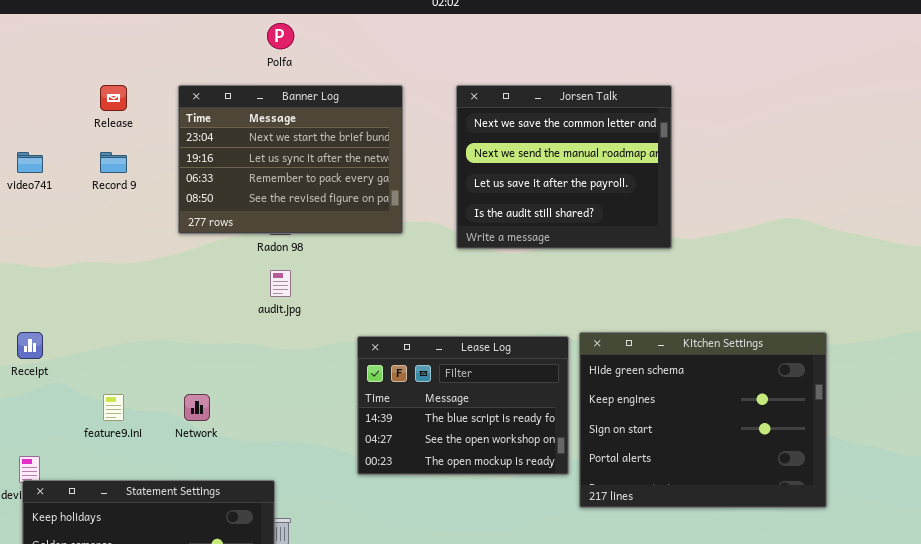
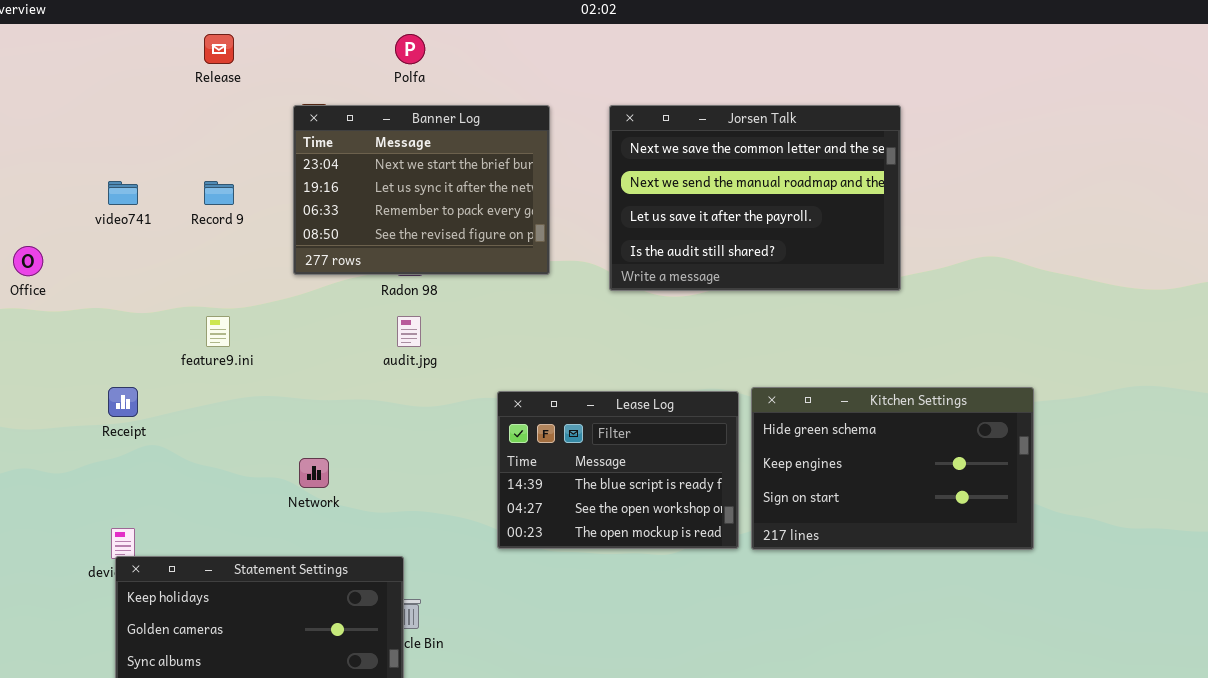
Release: [100,85,127,111] -> [204,34,234,64], moved
Jorsen Talk: [456,85,672,249] -> [609,105,901,291], resized
Kitchen Settings: [579,332,827,508] -> [751,387,1034,550], resized
feature9.ini: [103,394,124,421] -> [206,316,230,347], moved

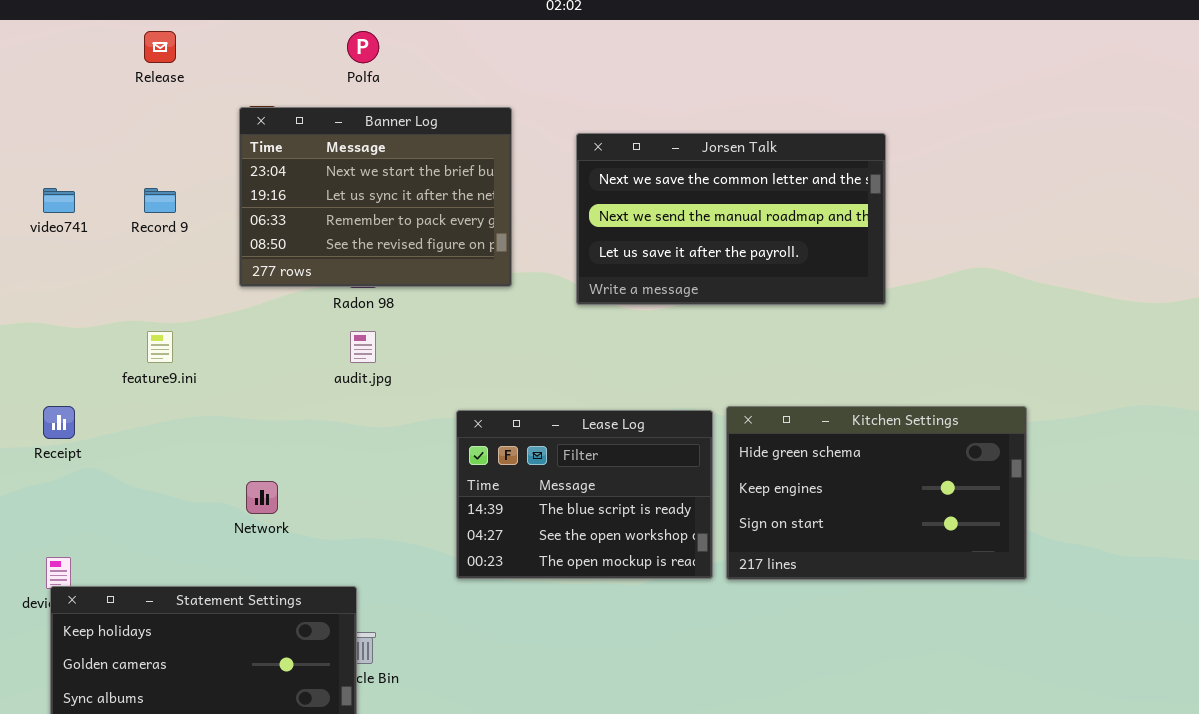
Jorsen Talk: [609,105,901,291] -> [576,133,886,305], resized

